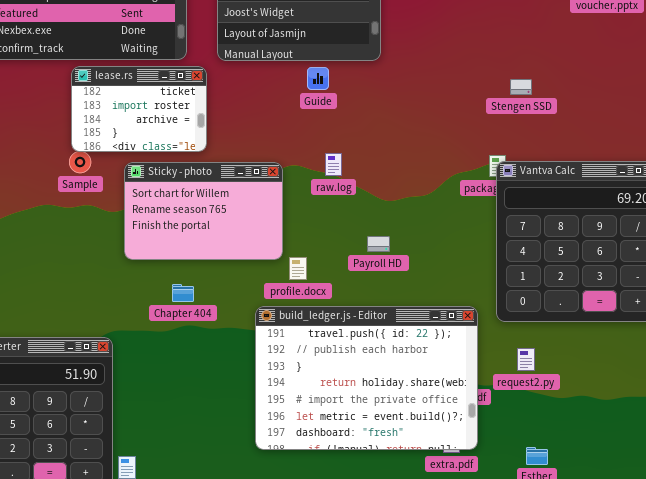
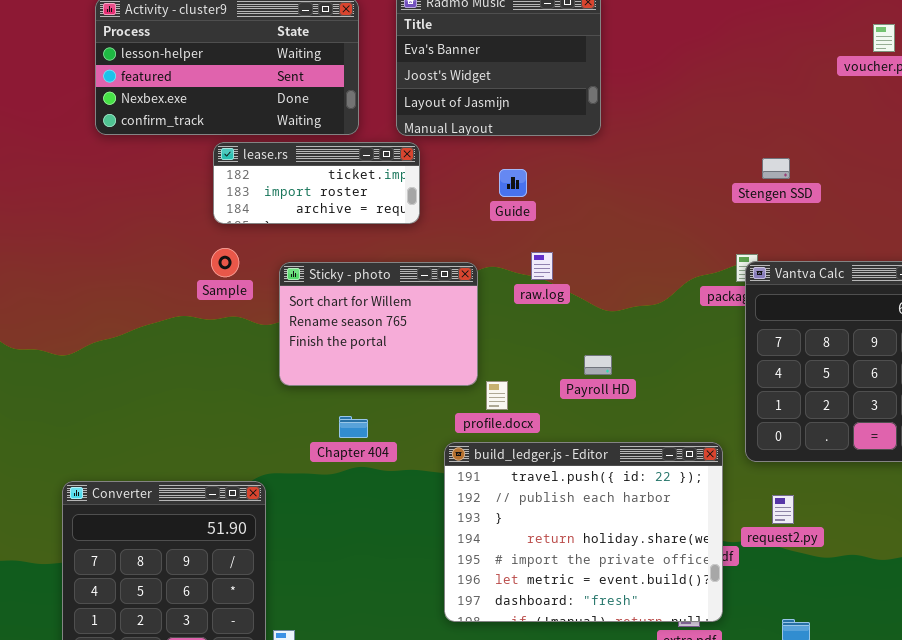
lease.rs: [71,66,207,152] -> [213,142,420,224], resized
Guide: [307,67,329,90] -> [499,169,527,197], moved

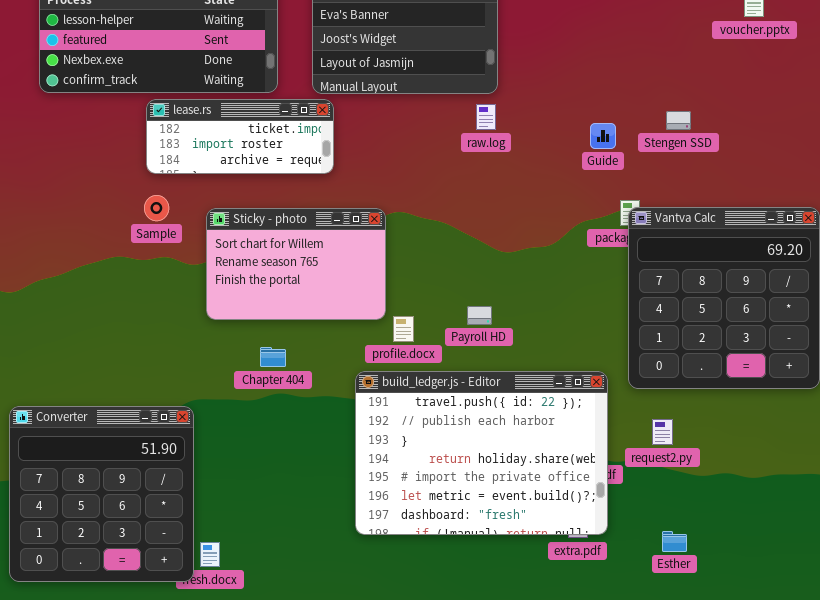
Stengen SSD: [762,158,790,179] -> [666,111,691,130], moved
Guide: [499,169,527,197] -> [590,123,616,149], moved
raw.log: [531,252,553,280] -> [476,104,496,130], moved
Payroll HD: [584,355,612,375] -> [467,306,492,325], moved

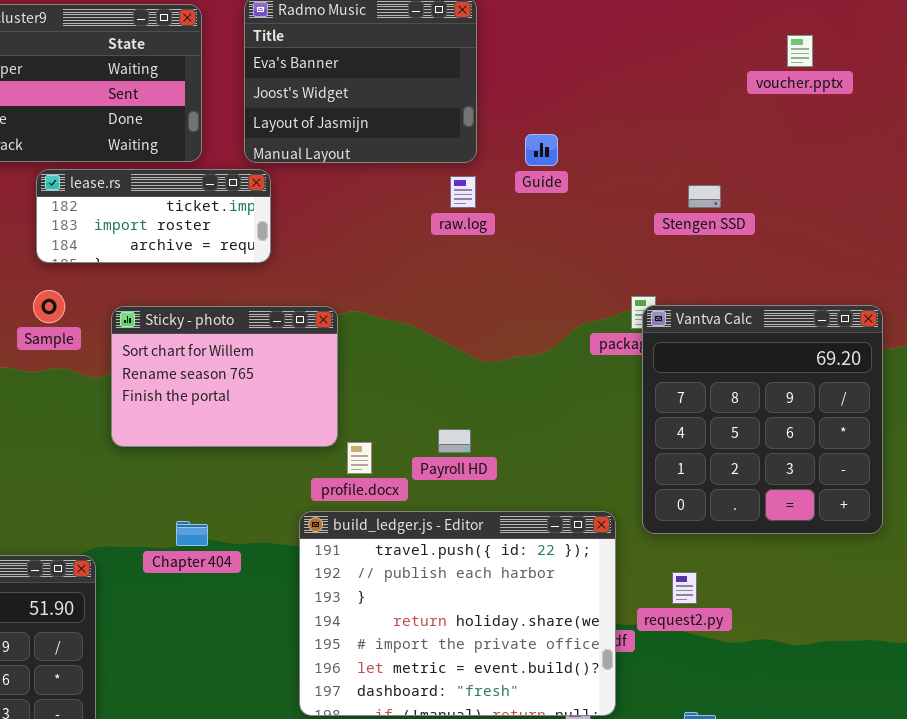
Guide: [590,123,616,149] -> [525,134,558,166], moved
Chapter 404: [260,347,286,367] -> [176,521,208,546], moved

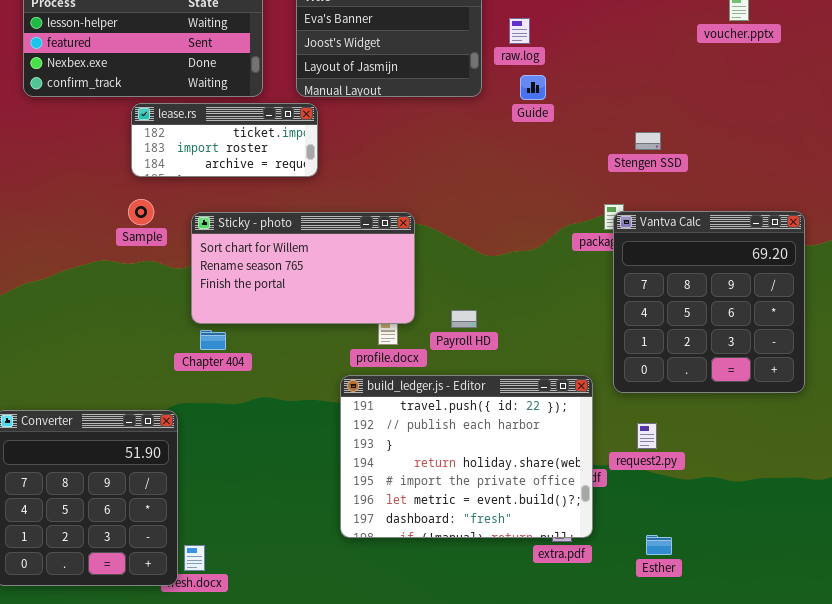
raw.log: [450,176,476,208] -> [509,18,530,44], moved
Stengen SSD: [688,185,721,208] -> [635,132,661,150], moved
Sticky - photo: [111,306,338,447] -> [191,212,415,324], resized
Chapter 404: [176,521,208,546] -> [200,330,226,350], moved

